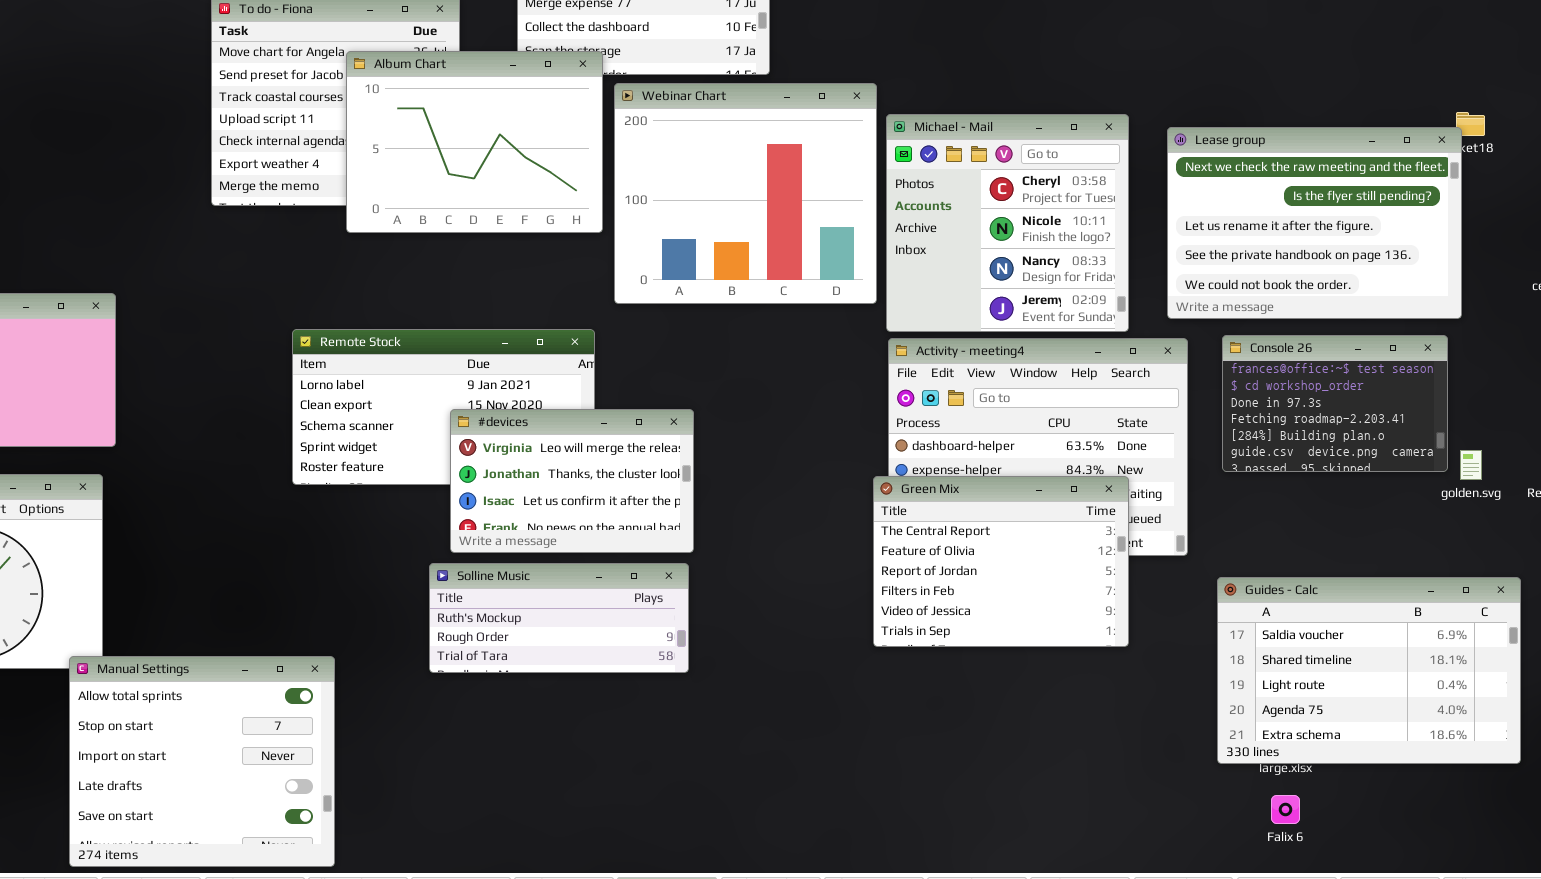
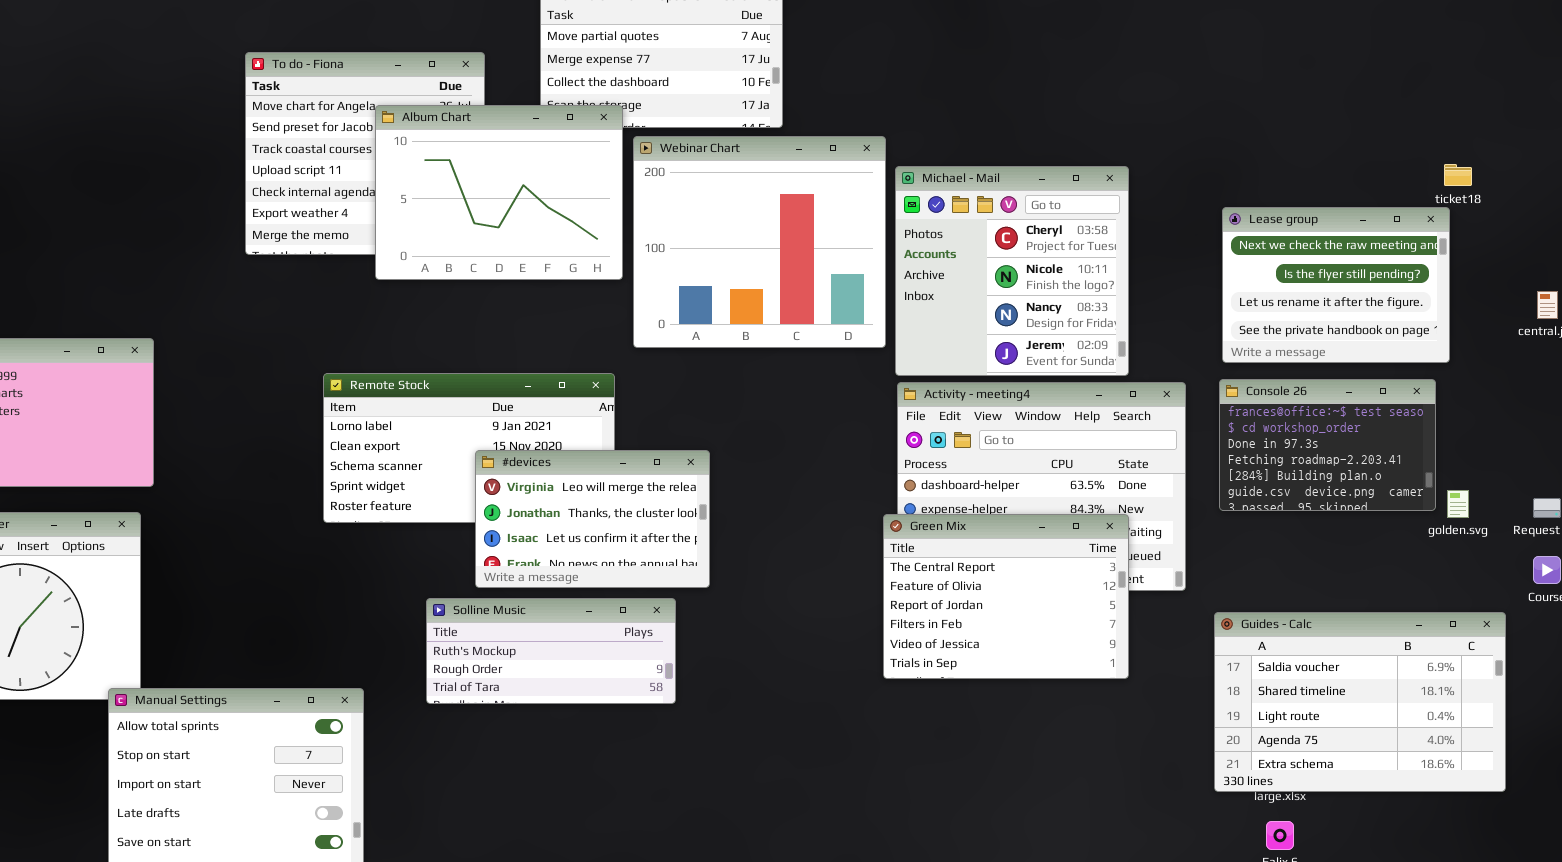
Lease group: [1167,127,1462,319] -> [1222,207,1450,363], resized
Solline Music: [429,563,689,673] -> [426,598,676,704], moved

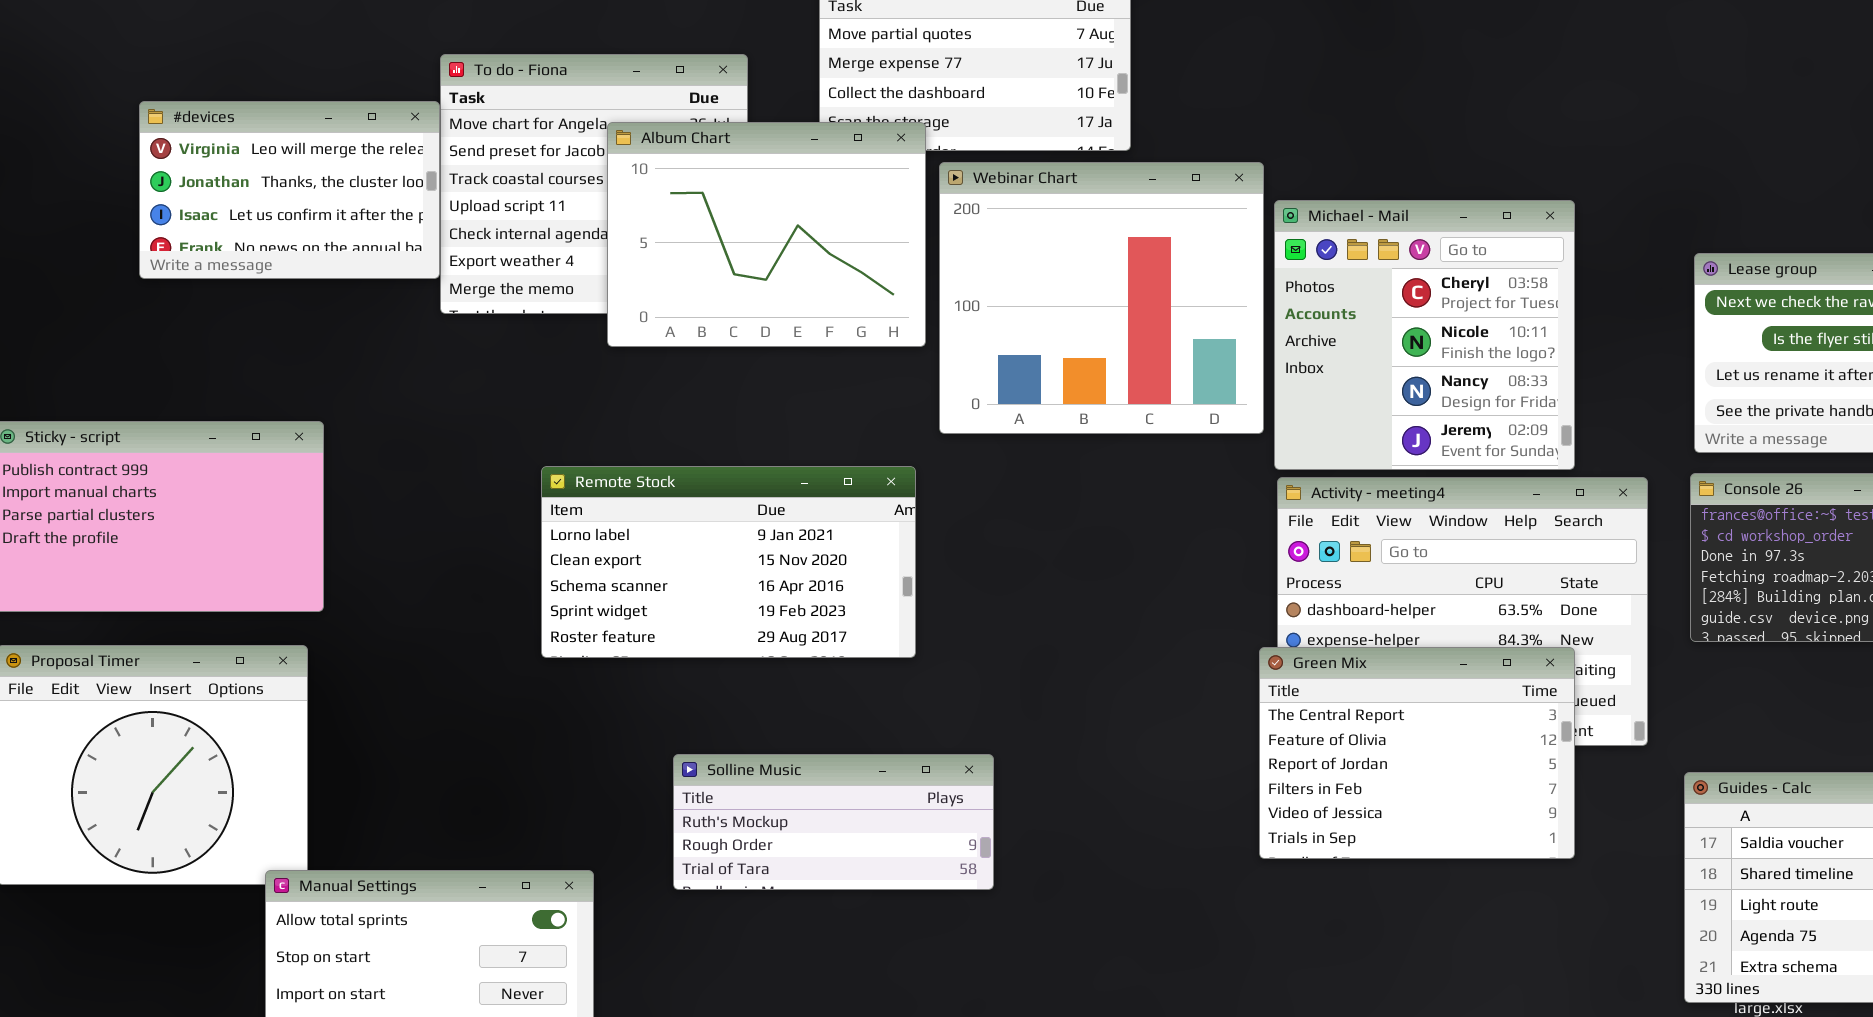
#devices: [475,450,710,588] -> [139,101,440,279], moved

